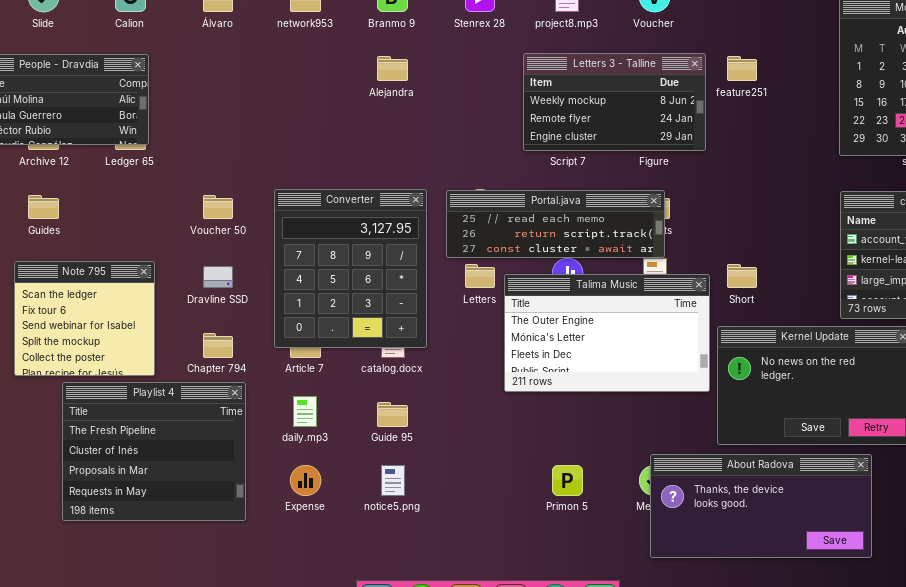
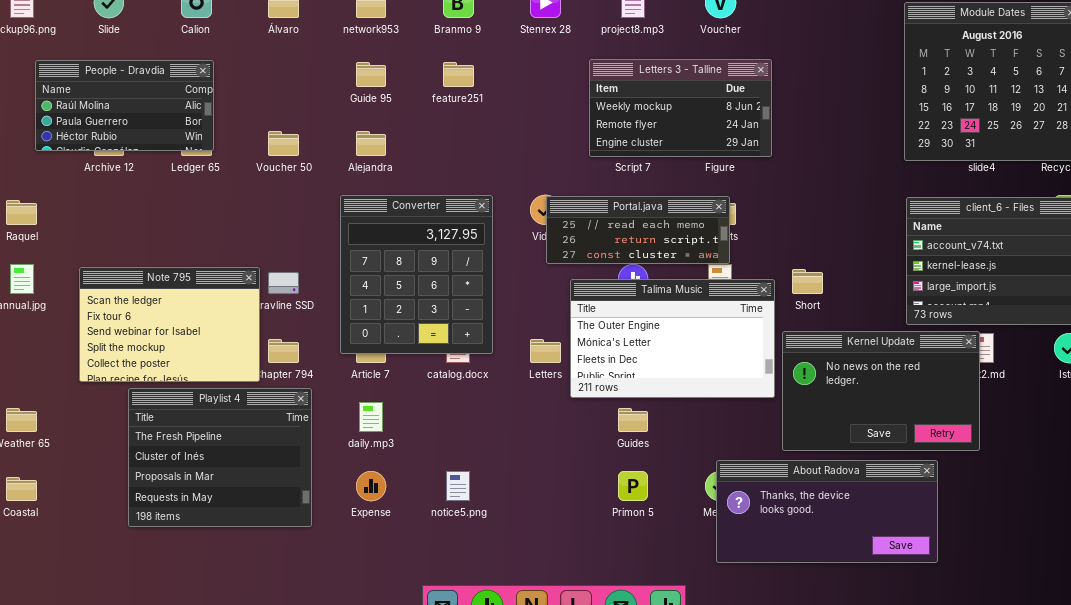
Alejandra: [377,56,408,81] -> [356,131,386,156], moved
feature251: [727,56,757,81] -> [443,62,474,87], moved
Portal.java: [446,190,665,258] -> [546,196,730,264], resized
Guides: [28,195,59,219] -> [618,408,648,432], moved
Voucher 50: [203,195,233,219] -> [268,131,299,156], moved
Note 795: [14,261,155,376] -> [79,267,260,382], resized
Letters: [465,264,495,288] -> [530,339,561,363], moved
Guide 95: [377,402,408,427] -> [356,62,386,87], moved

